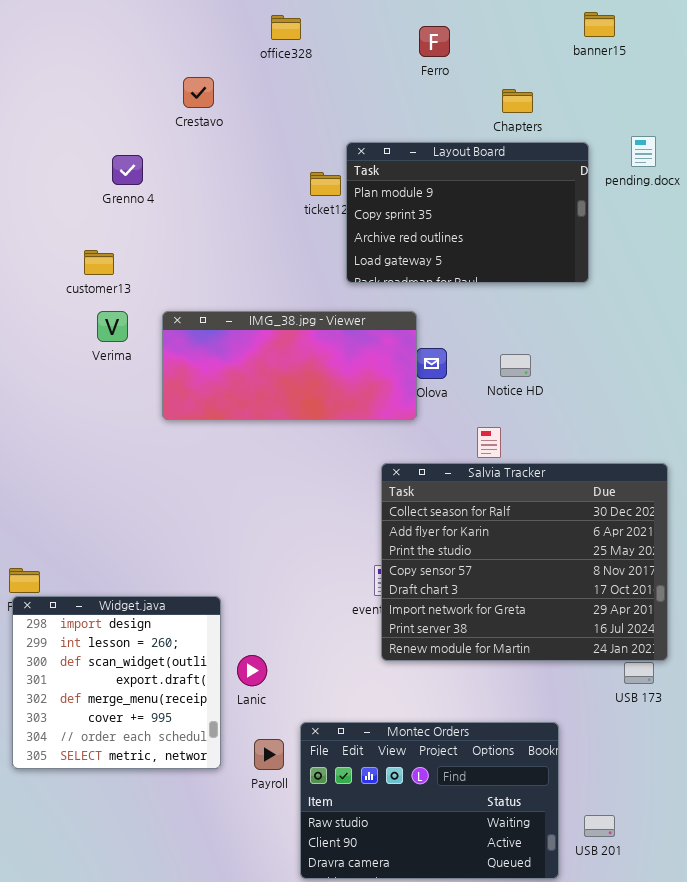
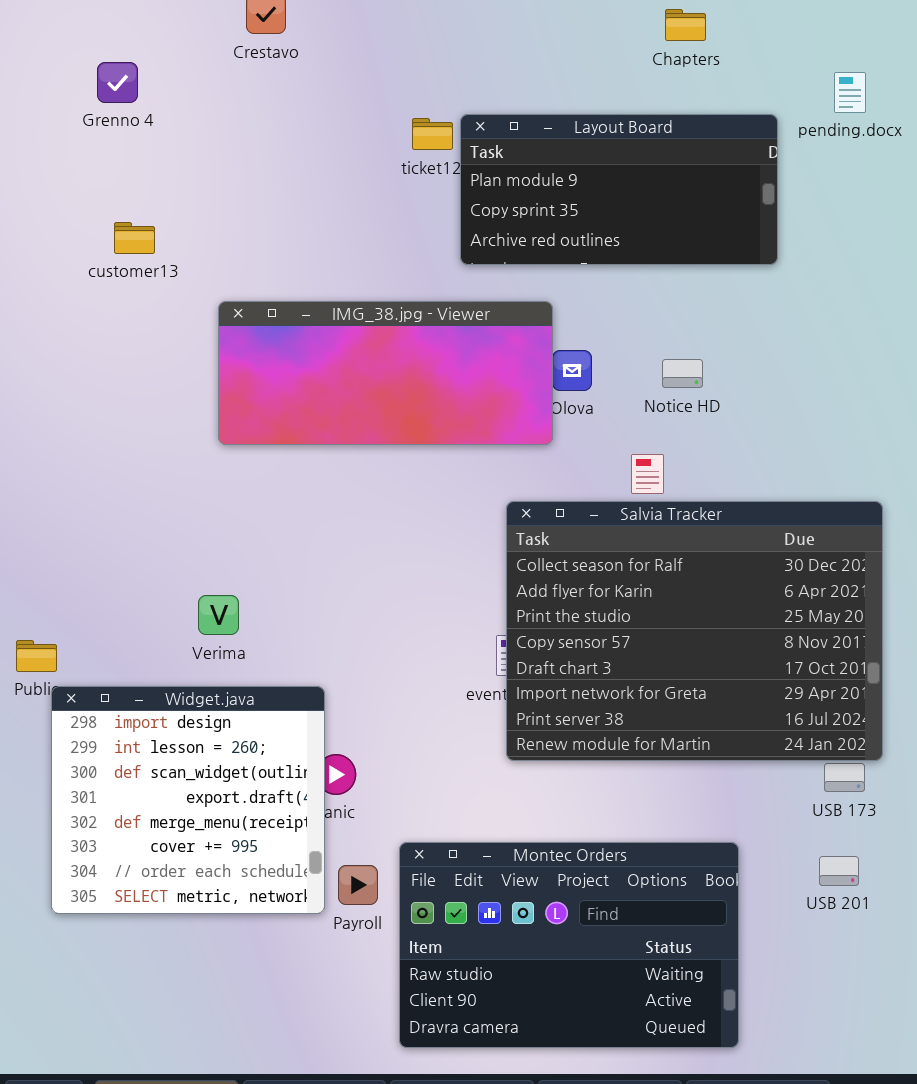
Layout Board: [346,142,589,283] -> [460,114,778,265], resized
Grenno 4: [112,155,143,185] -> [97,62,138,103], moved
Verima: [97,311,128,342] -> [198,595,239,635], moved
Widget.java: [12,596,221,769] -> [51,686,325,914], moved
USB 201: [584,815,615,837] -> [819,856,859,886], moved

